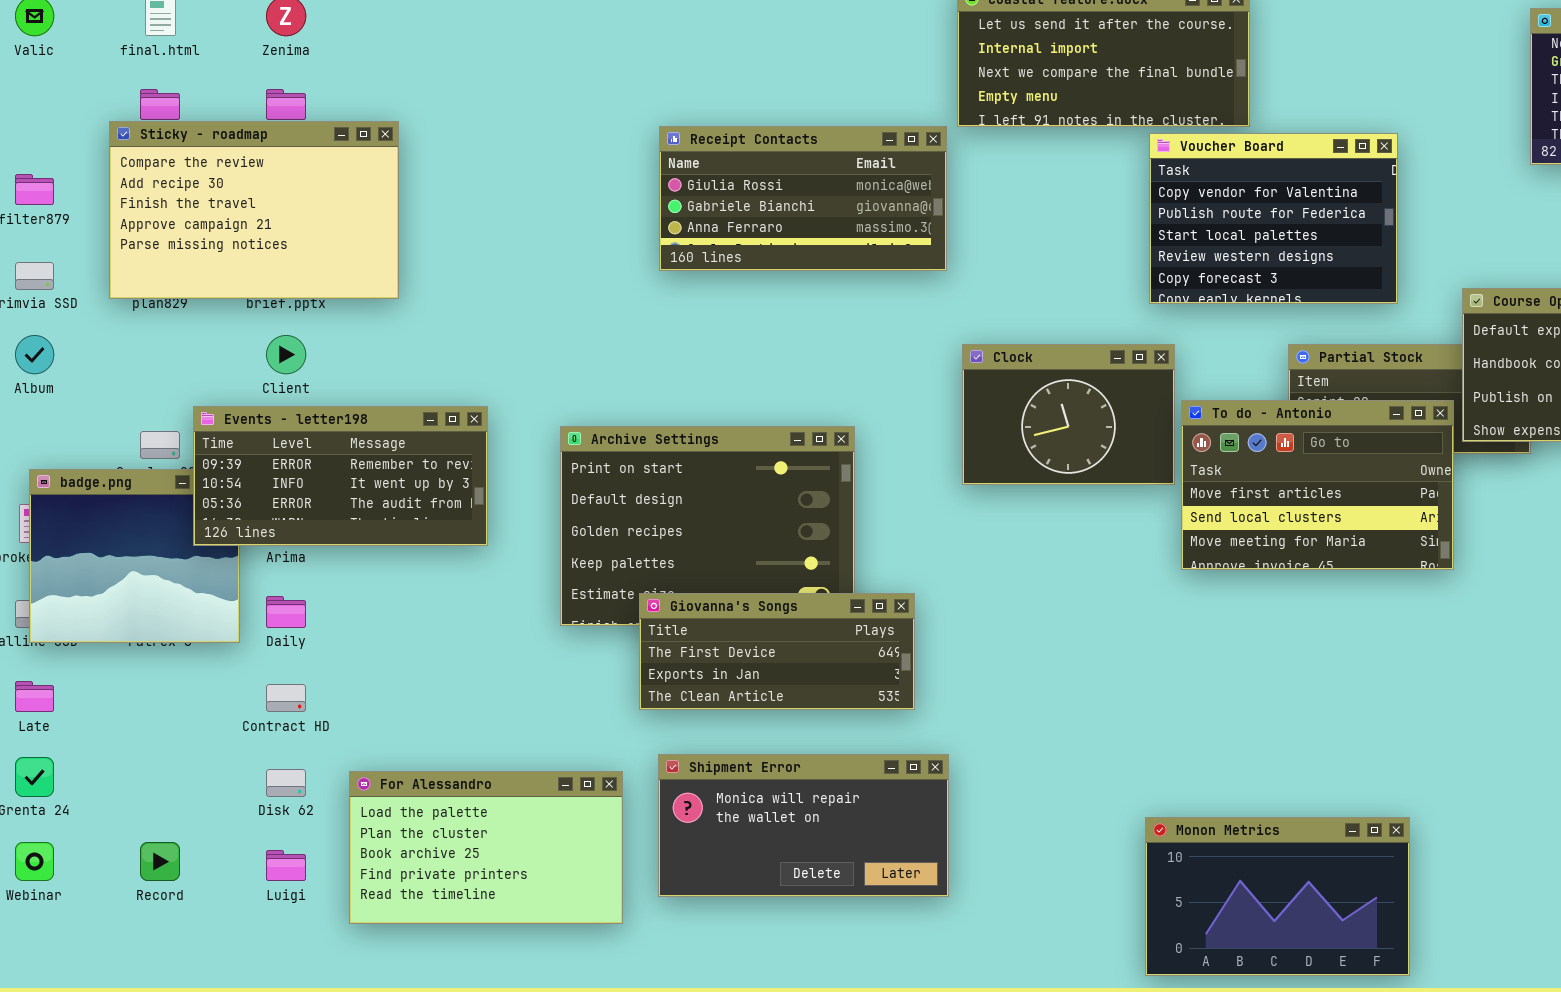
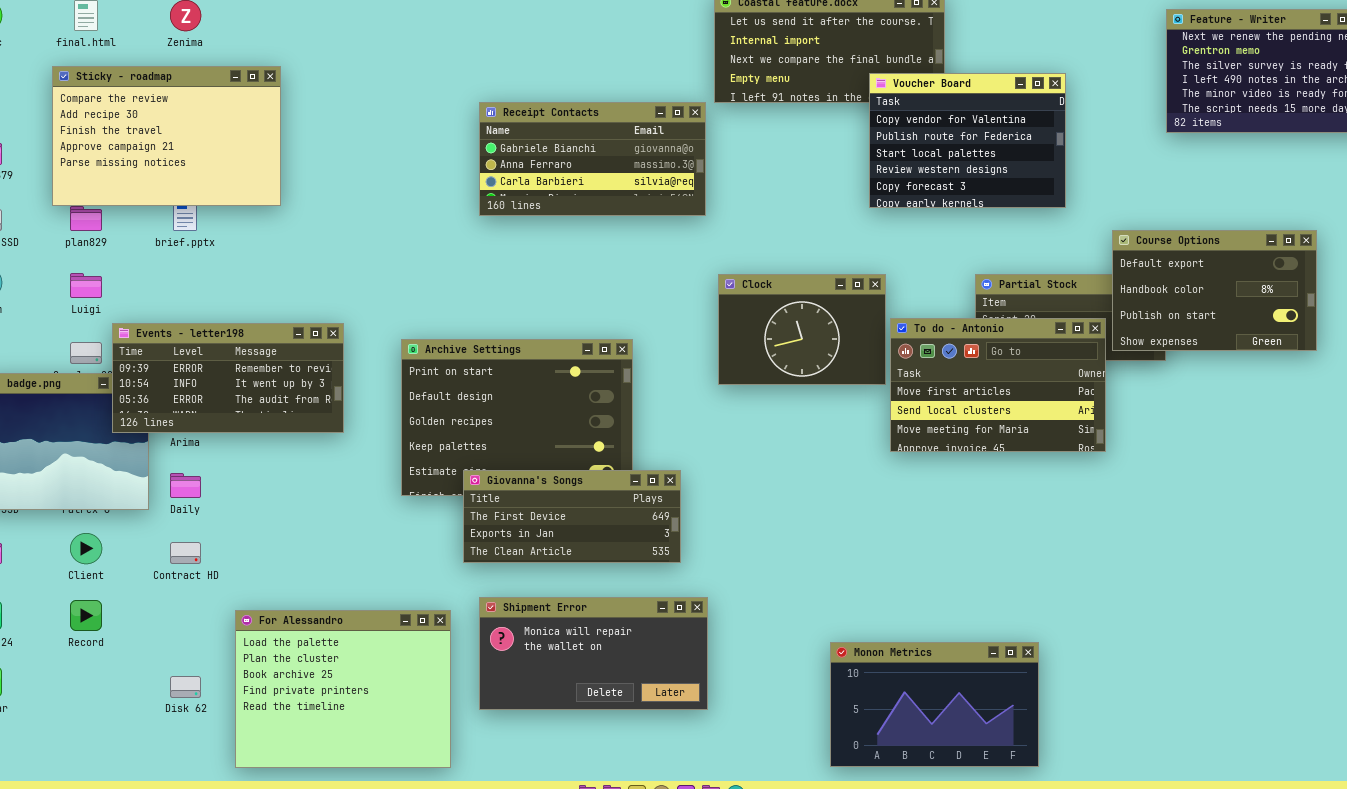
Sticky - roadmap: [109,121,399,299] -> [52,66,281,206], moved
Receipt Contacts: [659,126,947,271] -> [479,102,706,216], scrolled down 1 row
Voucher Board: [1149,133,1398,304] -> [869,73,1066,208], moved
Client: [266,335,306,374] -> [70,533,102,564], moved
Disk 62: [266,769,306,797] -> [170,676,201,698], moved
For Alessandro: [349,771,623,924] -> [235,610,451,768], resized
Monon Metrics: [1145,817,1410,976] -> [830,642,1039,767], moved
Record: [140,842,180,881] -> [70,600,102,631], moved
Luigi: [266,850,306,881] -> [70,273,102,298], moved

